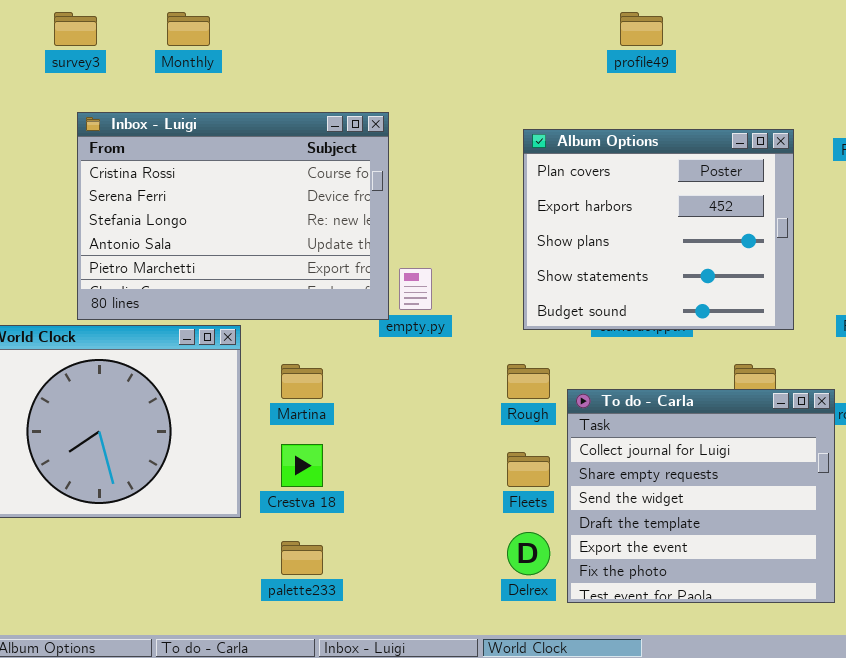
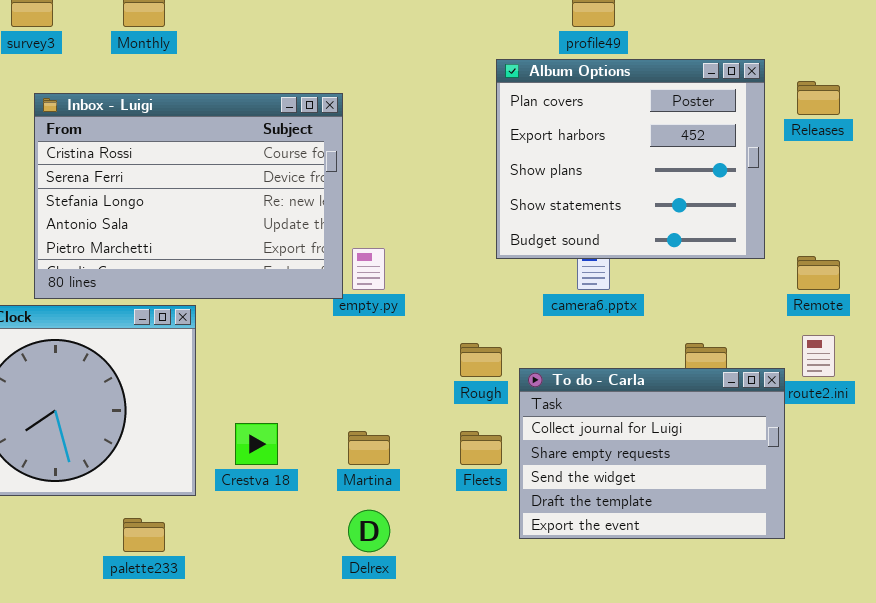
Album Options: [523,129,794,330] -> [496,59,765,259], moved
Martina: [281,364,323,399] -> [348,431,390,465], moved
To do - Carla: [567,389,835,603] -> [519,368,785,539], resized
Delrex: [507,532,550,575] -> [348,510,390,552], moved
palette233: [281,541,323,575] -> [123,518,165,552], moved

